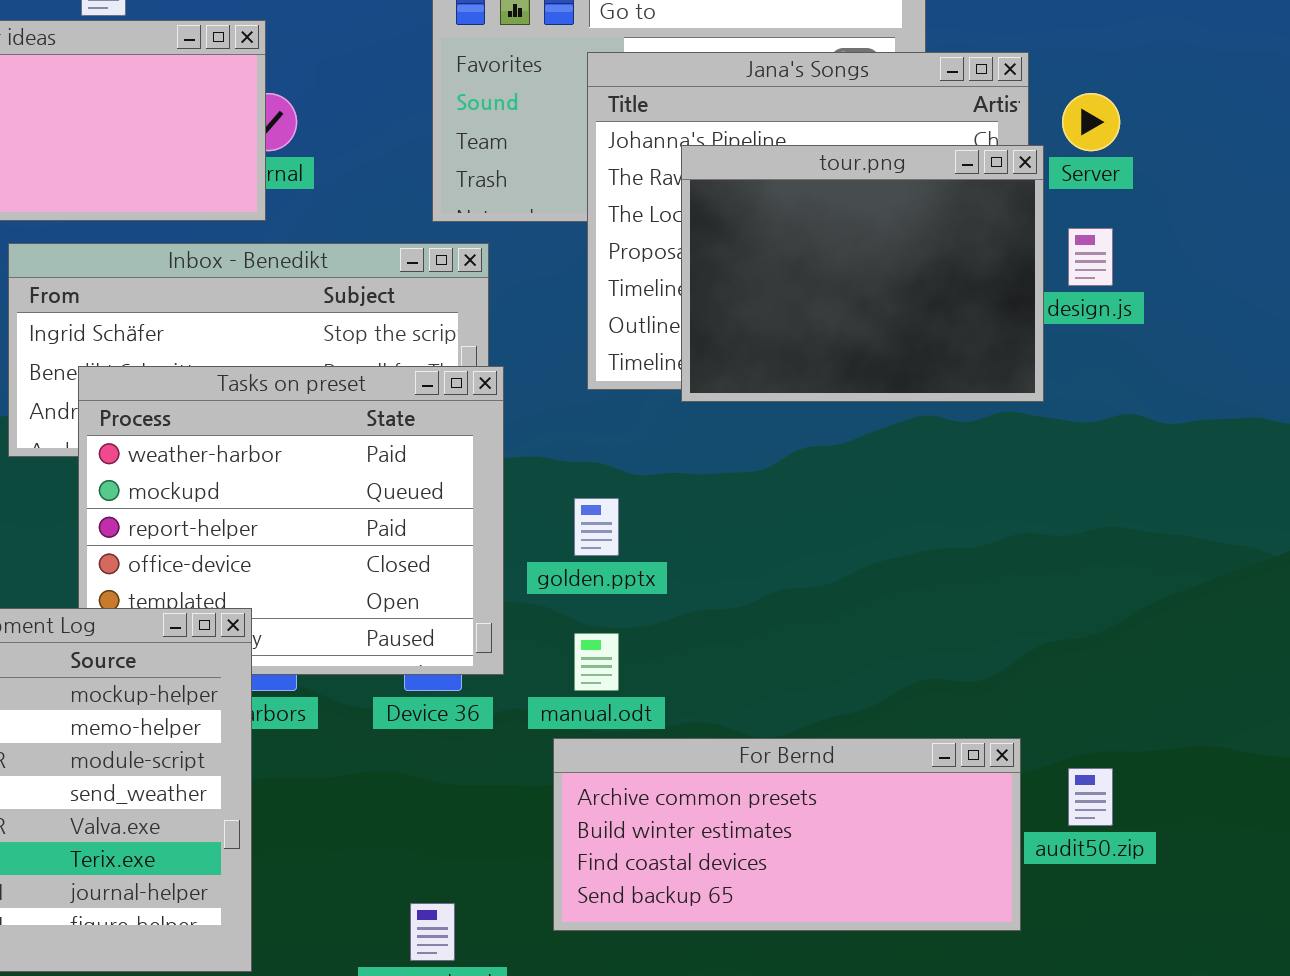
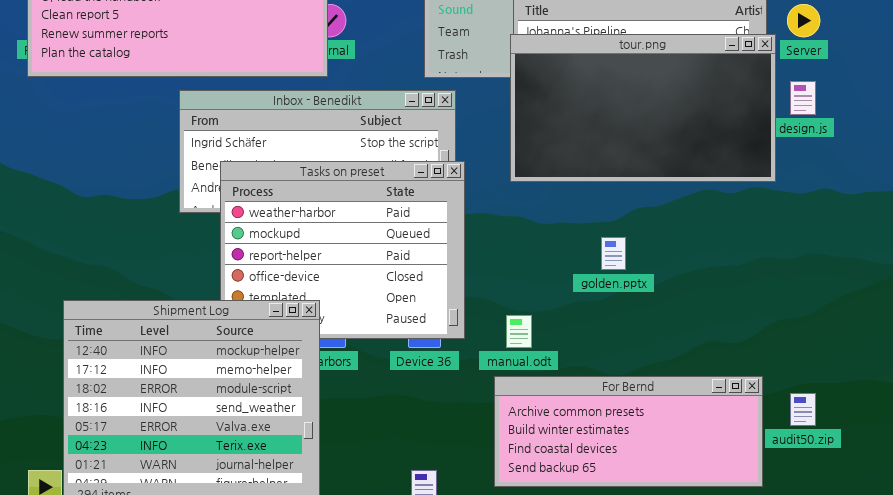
tour.png: [681,145,1044,402] -> [510,34,776,182], resized
golden.pptx: [574,498,619,556] -> [601,237,626,270], moved

